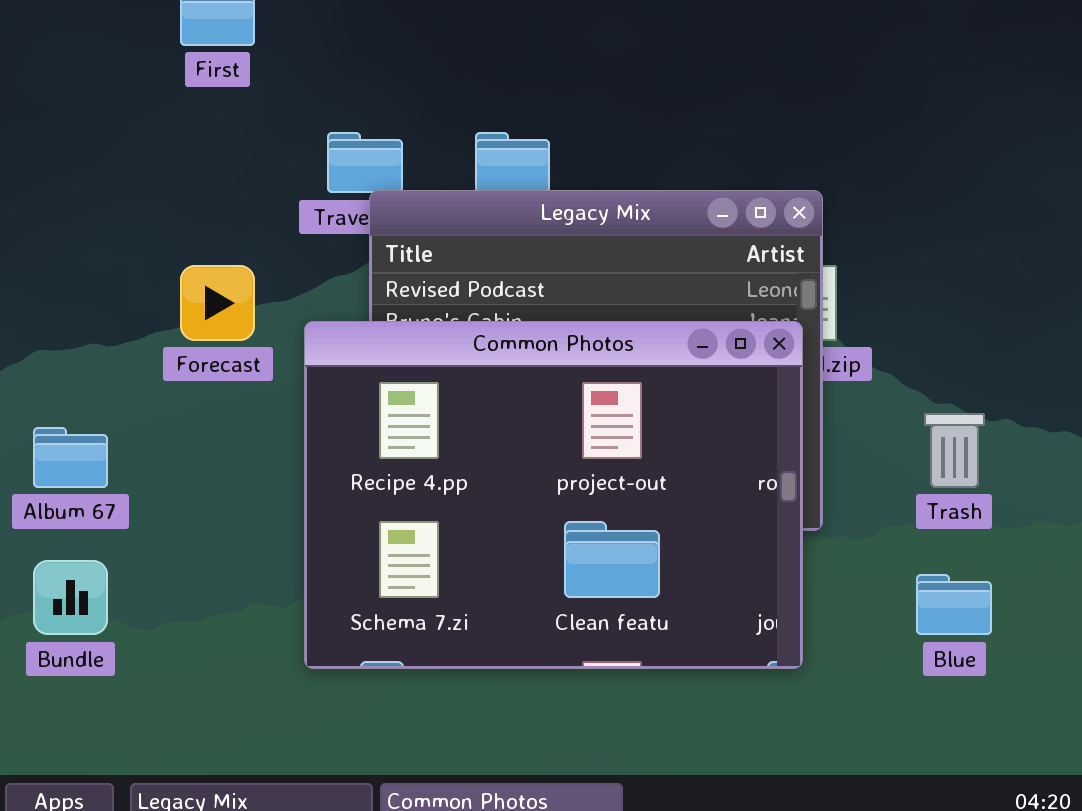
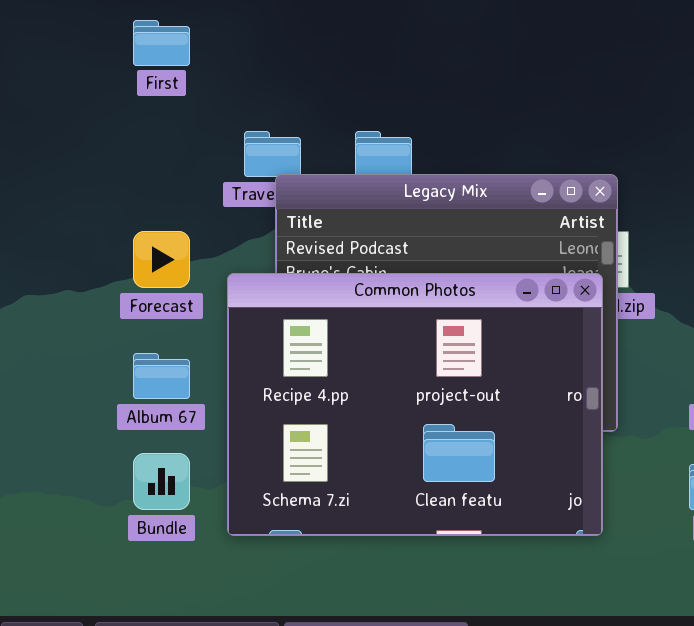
Album 67: [33,427,108,488] -> [133,353,190,399], moved
Bundle: [33,560,108,635] -> [133,453,190,510], moved

